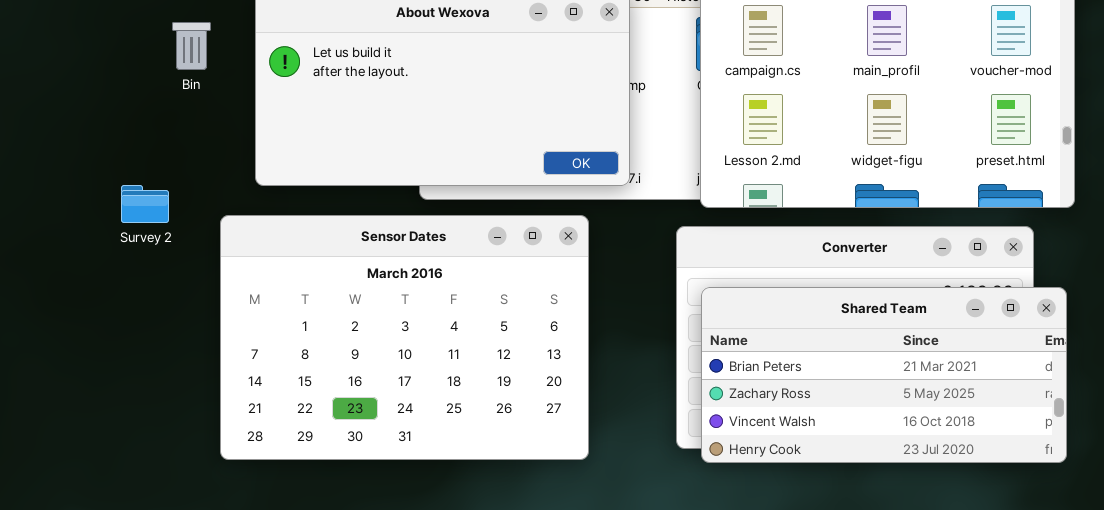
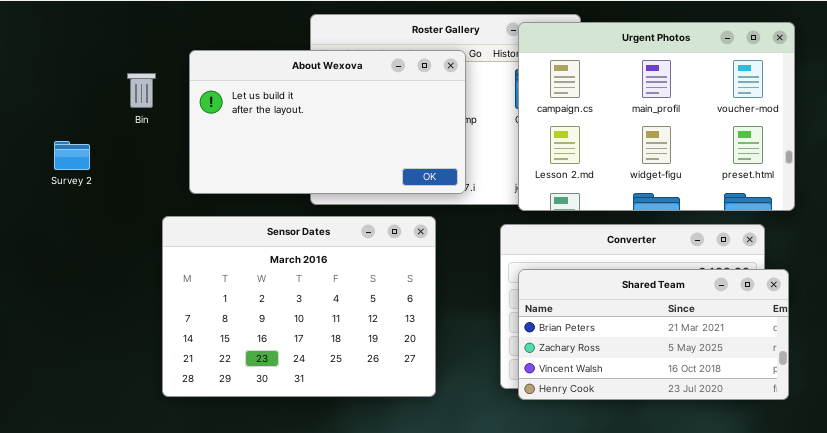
Survey 2: [121,185,169,223] -> [54,141,90,170], moved

